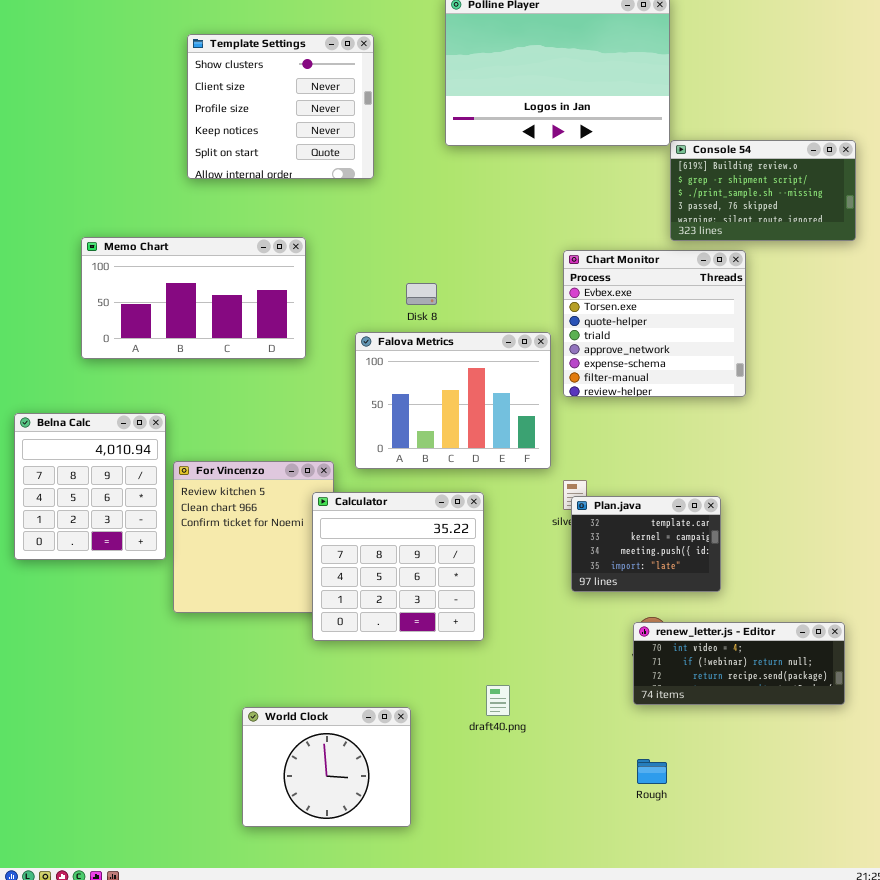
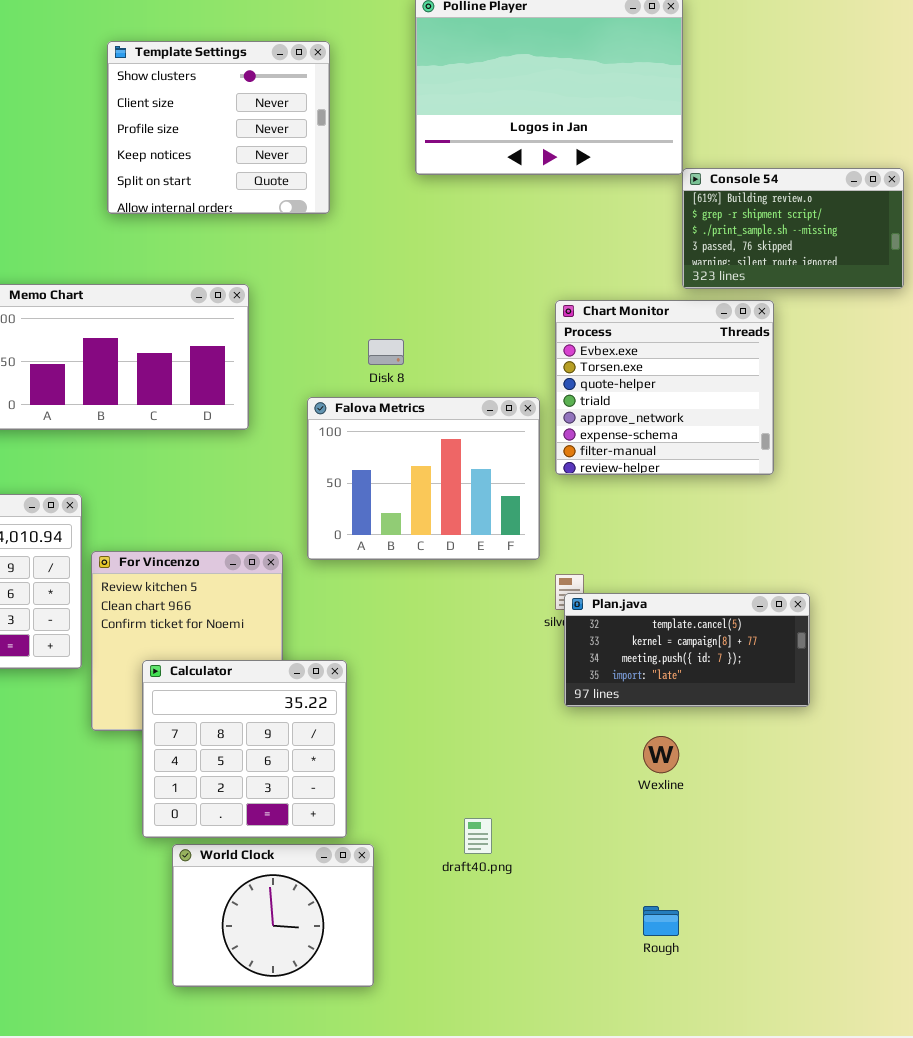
Calculator: [312,492,484,641] -> [142,660,347,838], moved
Plan.java: [571,496,721,592] -> [564,593,810,707], resized
renew_letter.js - Editor: [633,622,845,705] -> none, closed

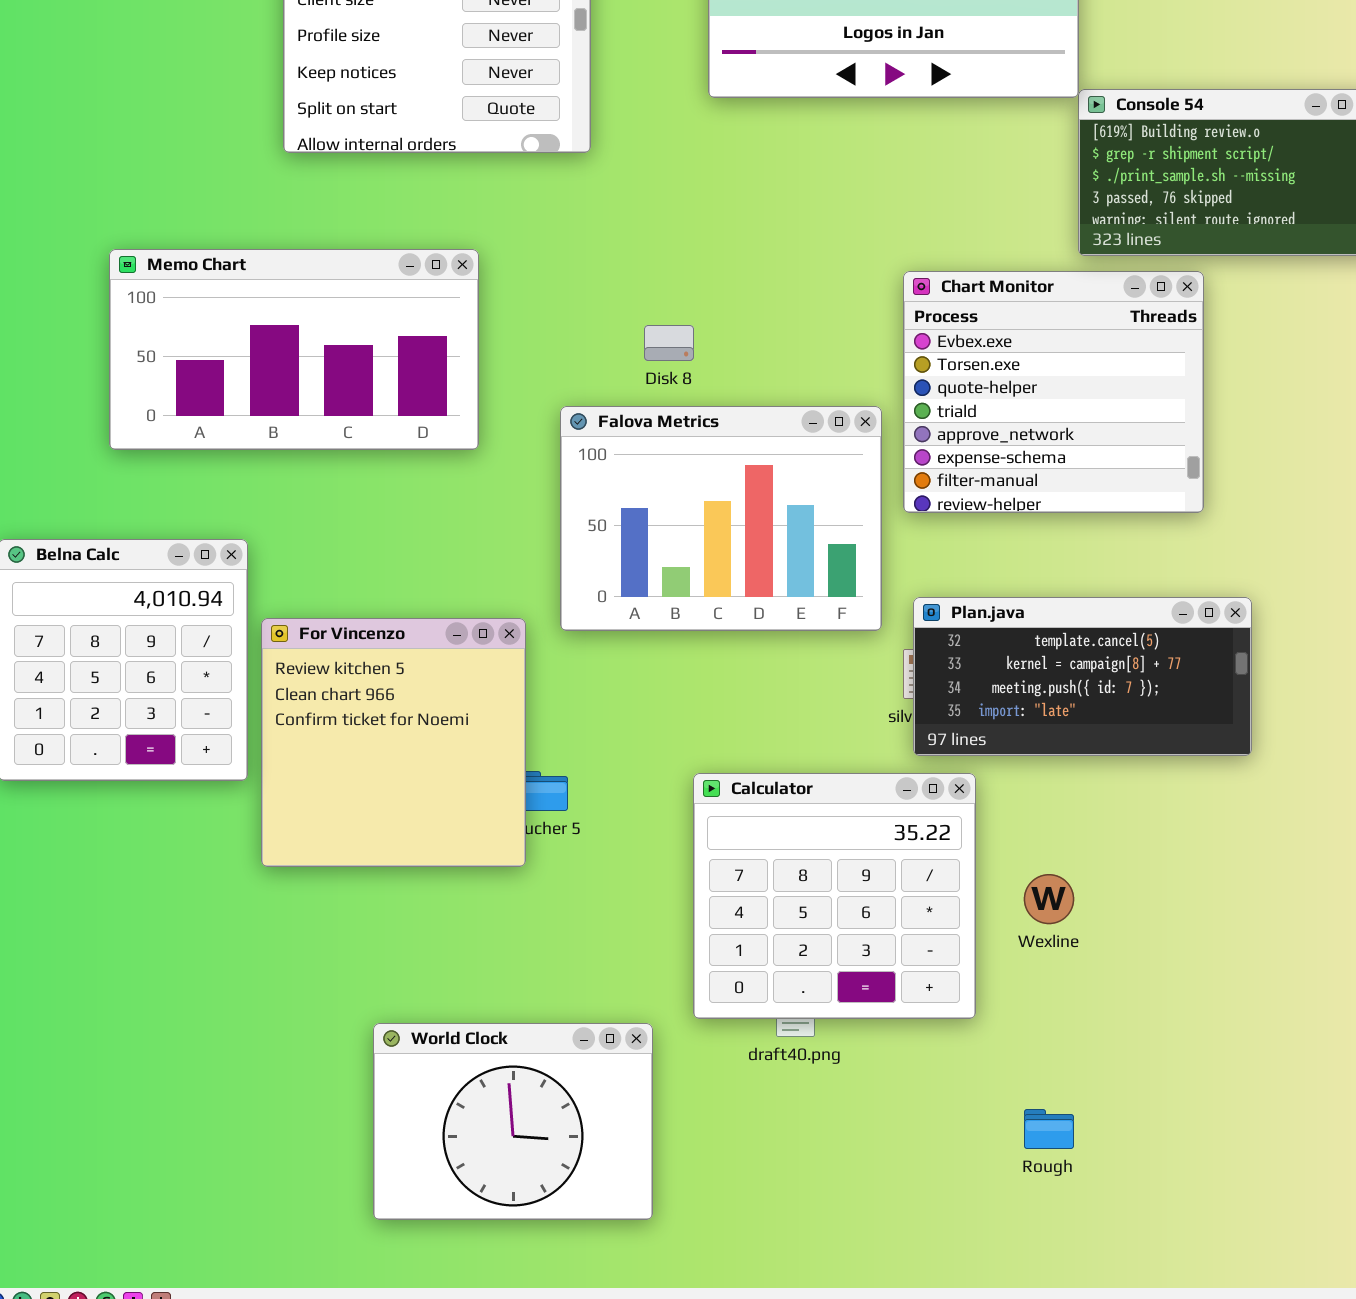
Plan.java: [564,593,810,707] -> [913,597,1252,756], moved
Calculator: [142,660,347,838] -> [693,773,976,1019], moved

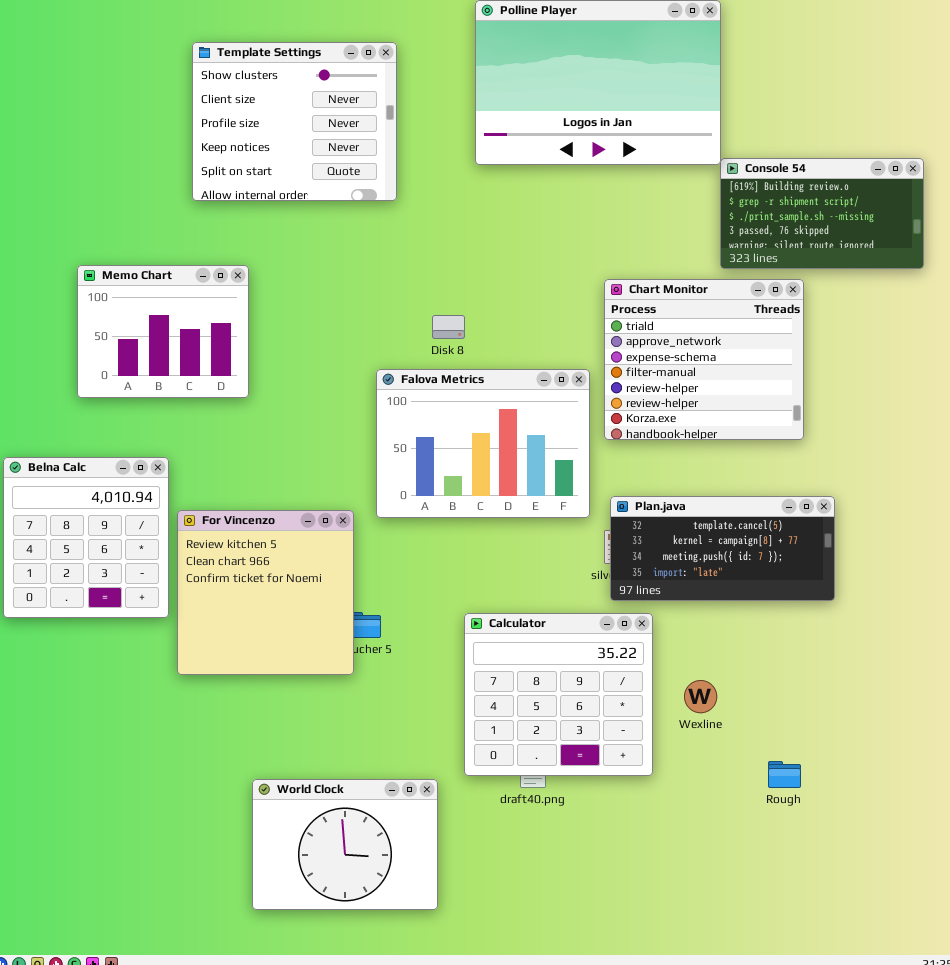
Memo Chart: [109,249,479,450] -> [77,265,249,398], resized
Chart Monitor: [903,271,1204,513] -> [604,279,804,440], scrolled down 3 rows
Rough: [1024,1109,1074,1149] -> [768,761,801,788], moved

